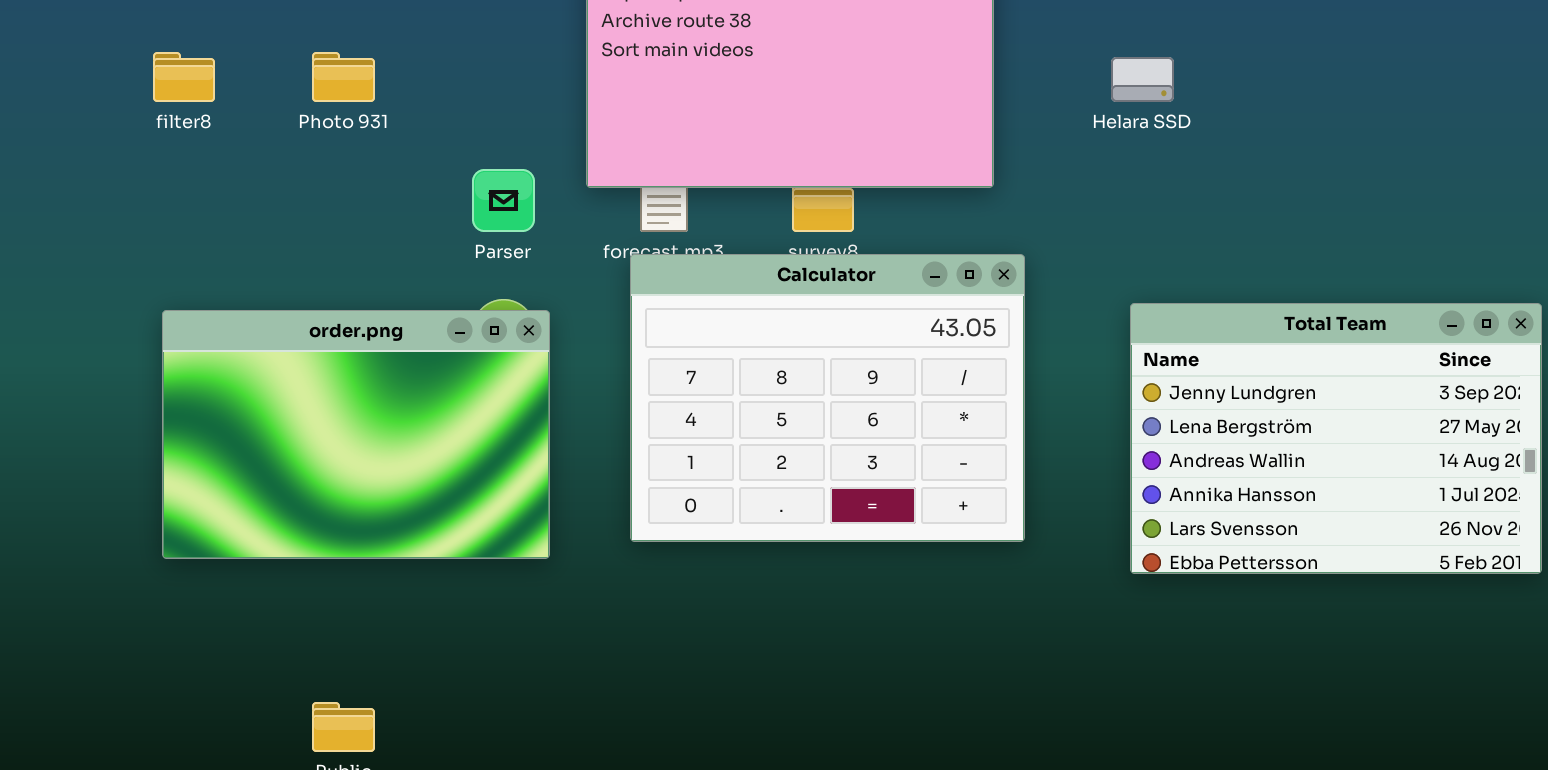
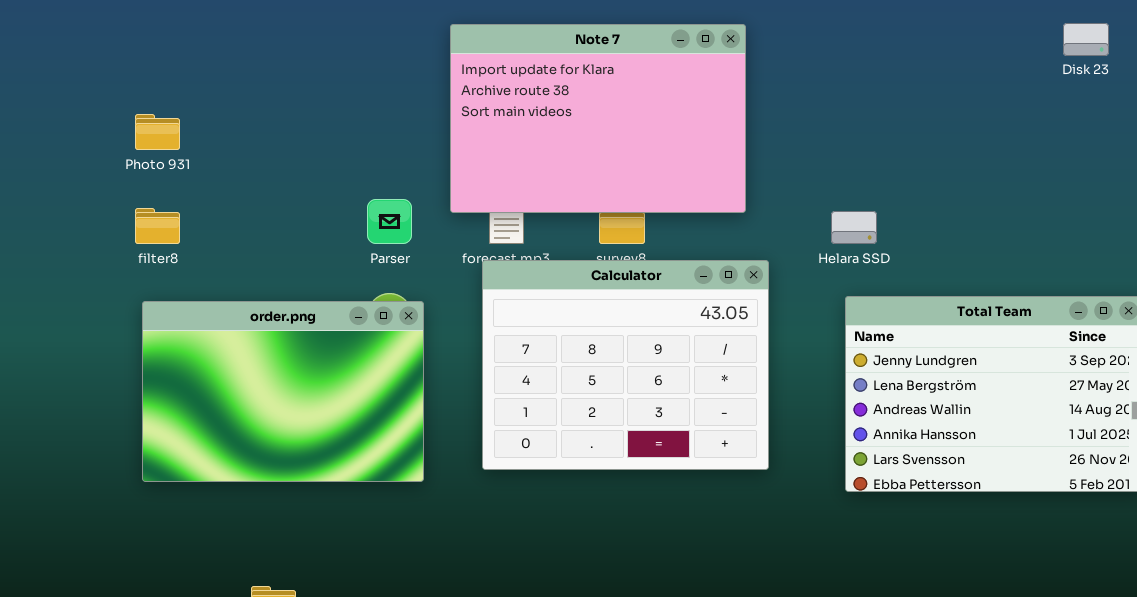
filter8: [153,52,215,102] -> [135,208,180,244], moved
Photo 931: [312,52,375,102] -> [135,114,180,150], moved
Helara SSD: [1111,57,1174,102] -> [831,211,877,244], moved

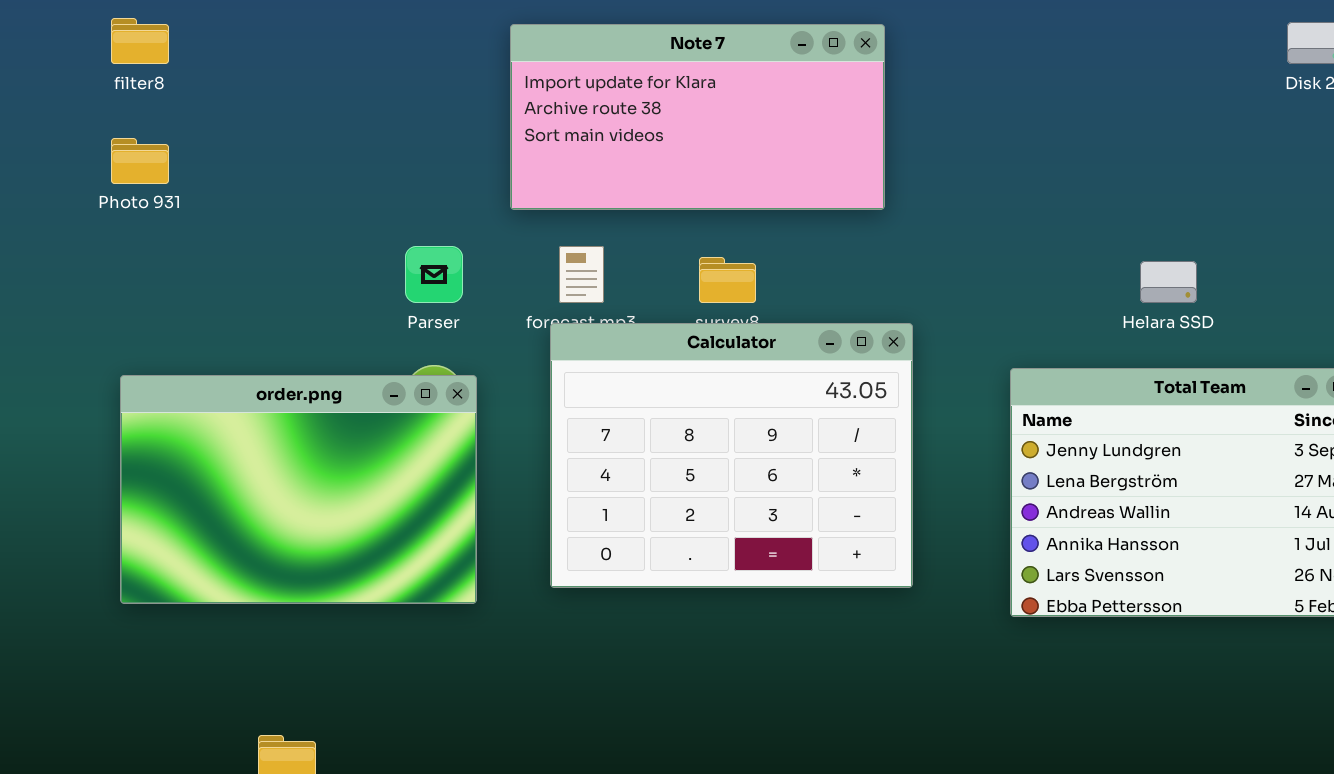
Note 7: [450,24,746,213] -> [510,24,885,210], resized
filter8: [135,208,180,244] -> [111,18,169,64], moved
Helara SSD: [831,211,877,244] -> [1140,261,1197,303], moved

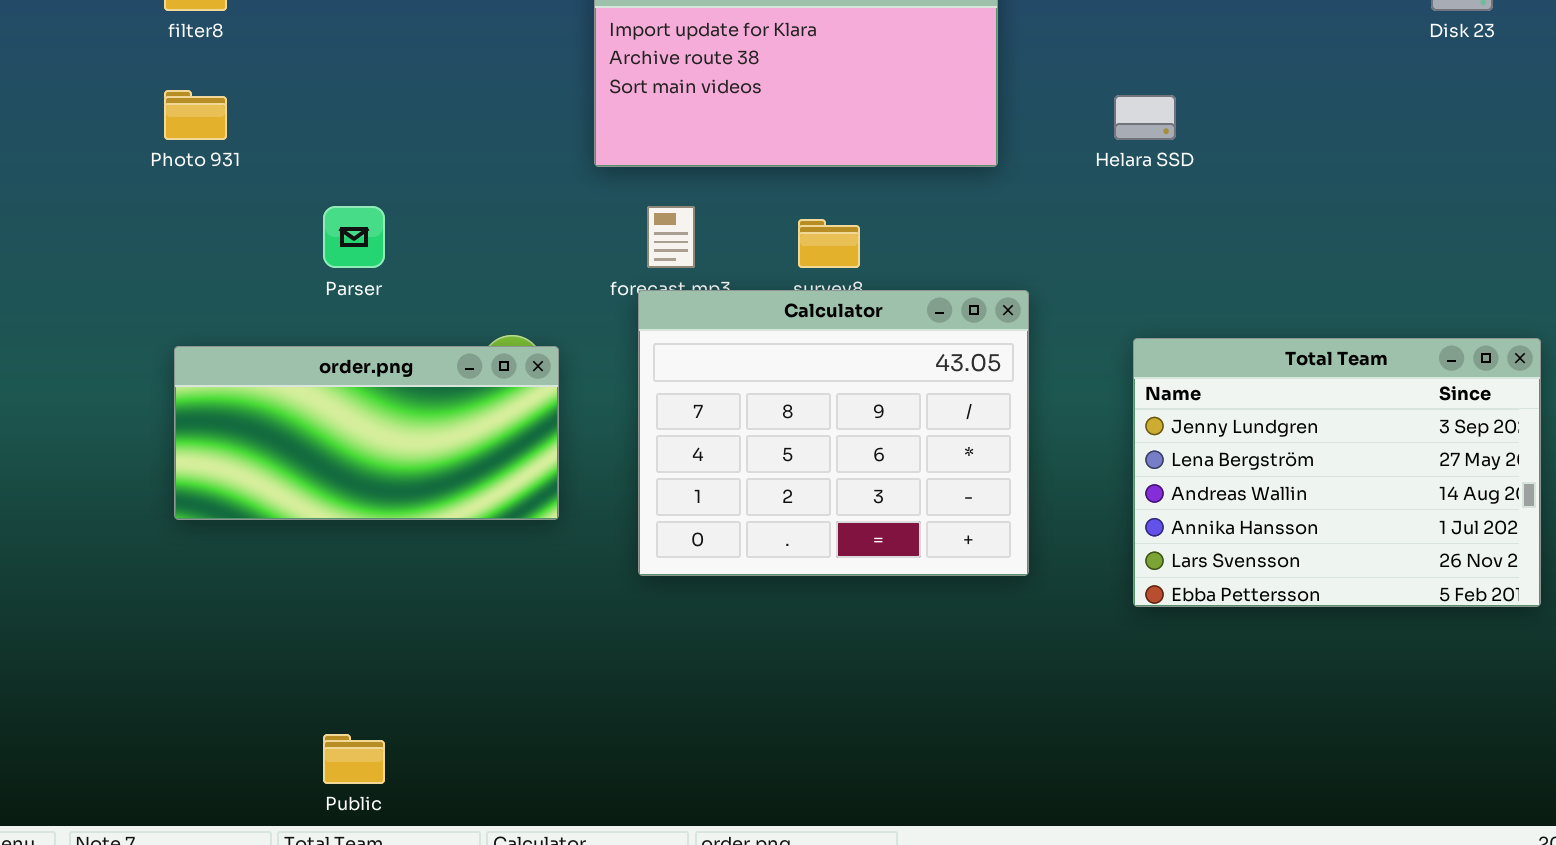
Parser: [405,246,463,303] -> [323,206,385,268], moved
Helara SSD: [1140,261,1197,303] -> [1114,95,1176,140], moved
order.png: [120,375,477,604] -> [174,346,559,520], resized

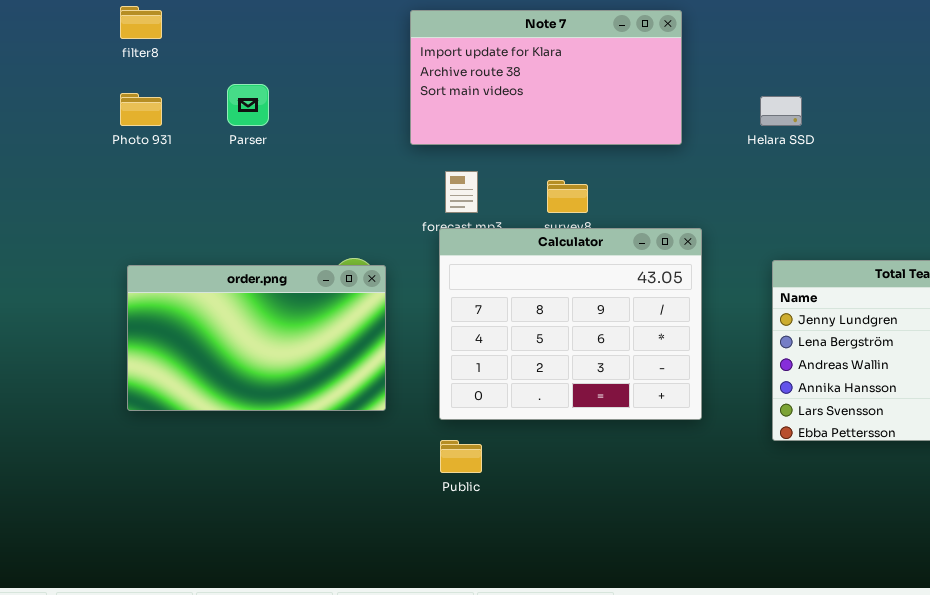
Parser: [323,206,385,268] -> [227,84,269,126], moved
order.png: [174,346,559,520] -> [127,265,386,411], resized
Public: [323,734,385,784] -> [440,440,482,473], moved

